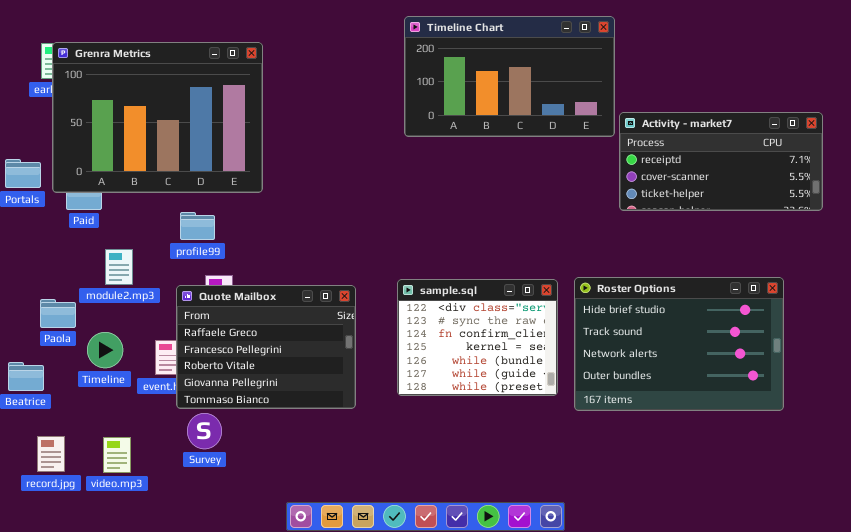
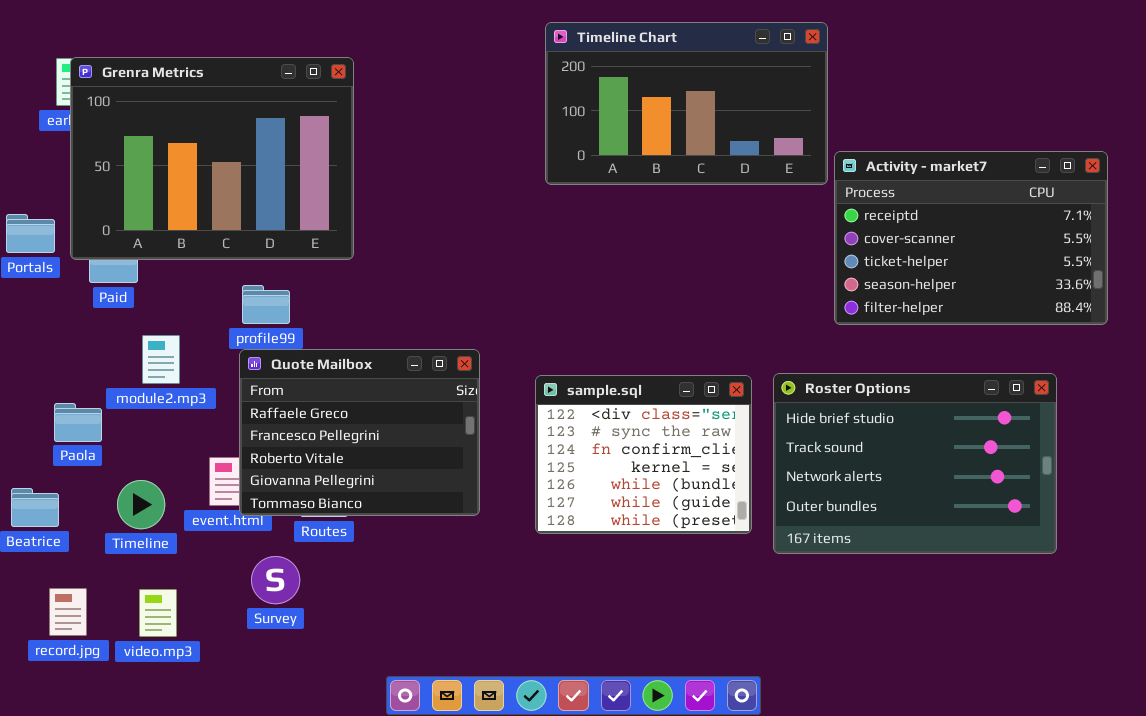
Activity - market7: [619,112,823,211] -> [834,151,1108,325], resized
Quote Mailbox: [176,285,356,409] -> [239,349,480,516], moved
Timeline: [87,332,123,368] -> [117,480,165,529], moved

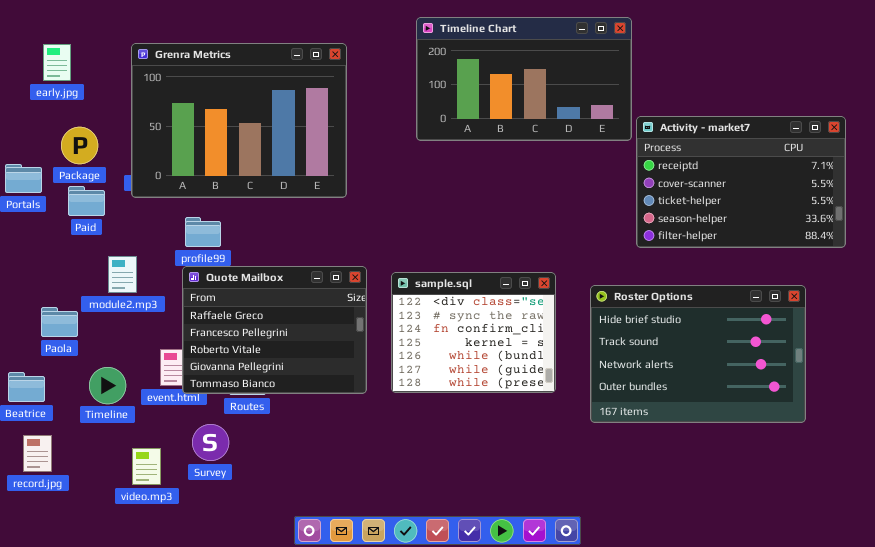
Grenra Metrics: [70,57,354,260] -> [131,43,347,198], moved
sample.sql: [535,375,752,534] -> [391,272,556,393], moved
record.jpg: [49,588,87,636] -> [23,435,52,472], moved
video.mp3: [139,589,177,637] -> [132,448,161,485], moved

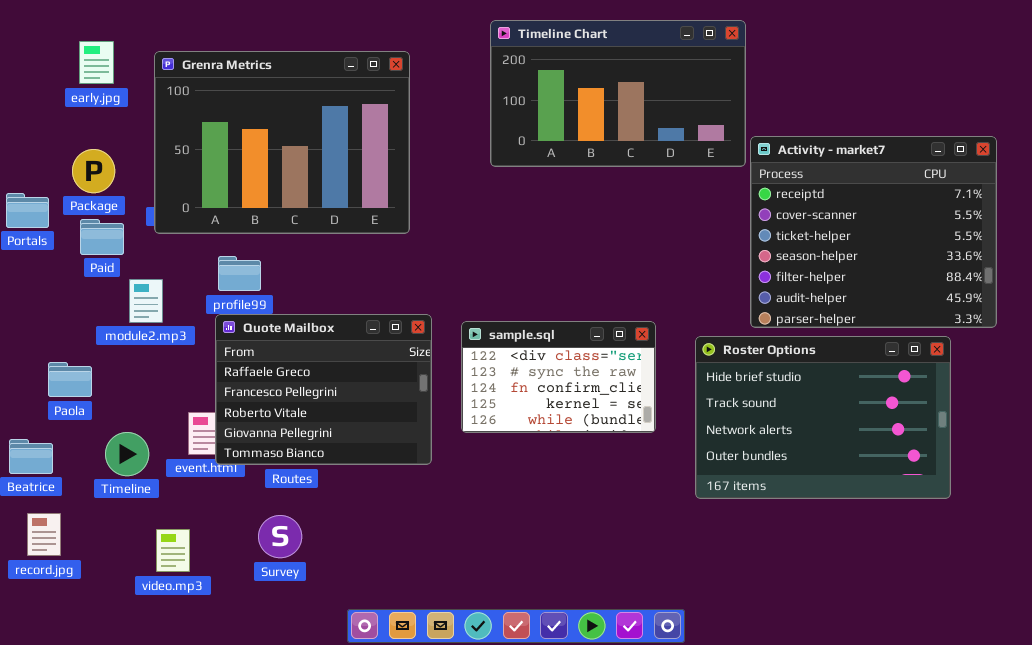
early.jpg: [43,44,71,81] -> [79,41,114,84], moved
Activity - market7: [636,116,846,248] -> [750,136,997,328], resized
module2.mp3: [108,256,137,293] -> [129,279,163,323], moved
sample.sql: [391,272,556,393] -> [461,321,656,433], resized
Survey: [192,424,229,461] -> [258,515,302,558], moved

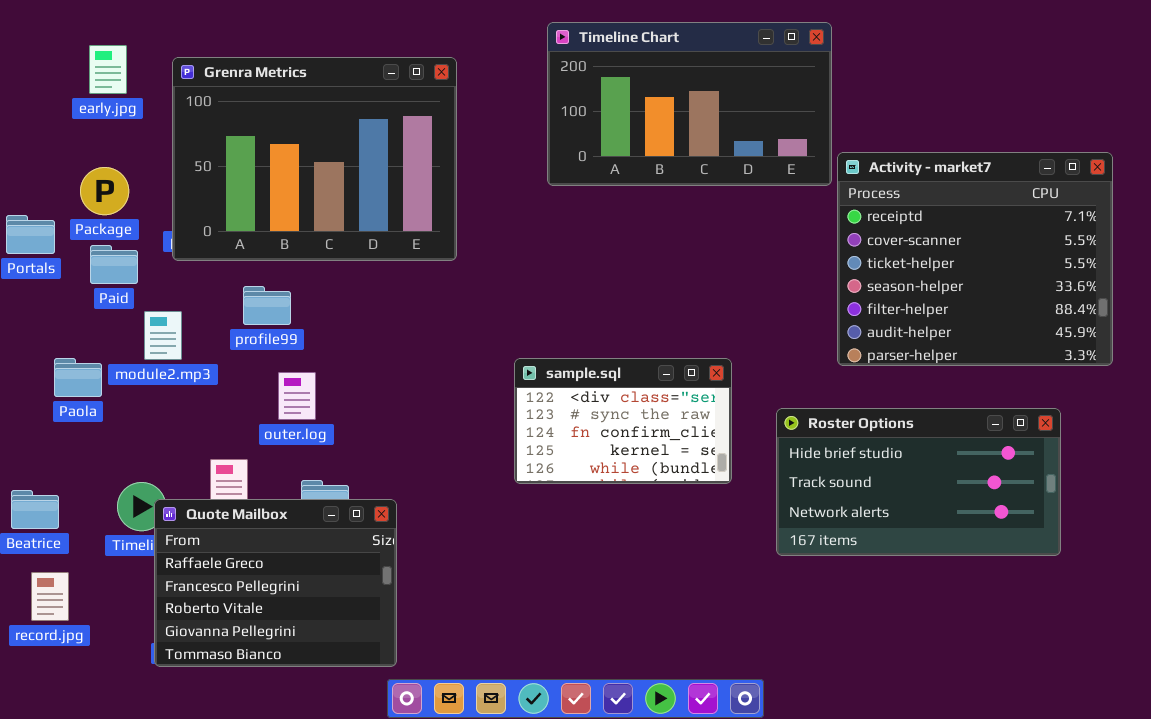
Quote Mailbox: [215,314,432,465] -> [154,499,397,667], moved
Roster Options: [695,336,951,499] -> [776,408,1061,556], resized
Paola: [48,362,92,397] -> [54,358,102,397], moved

